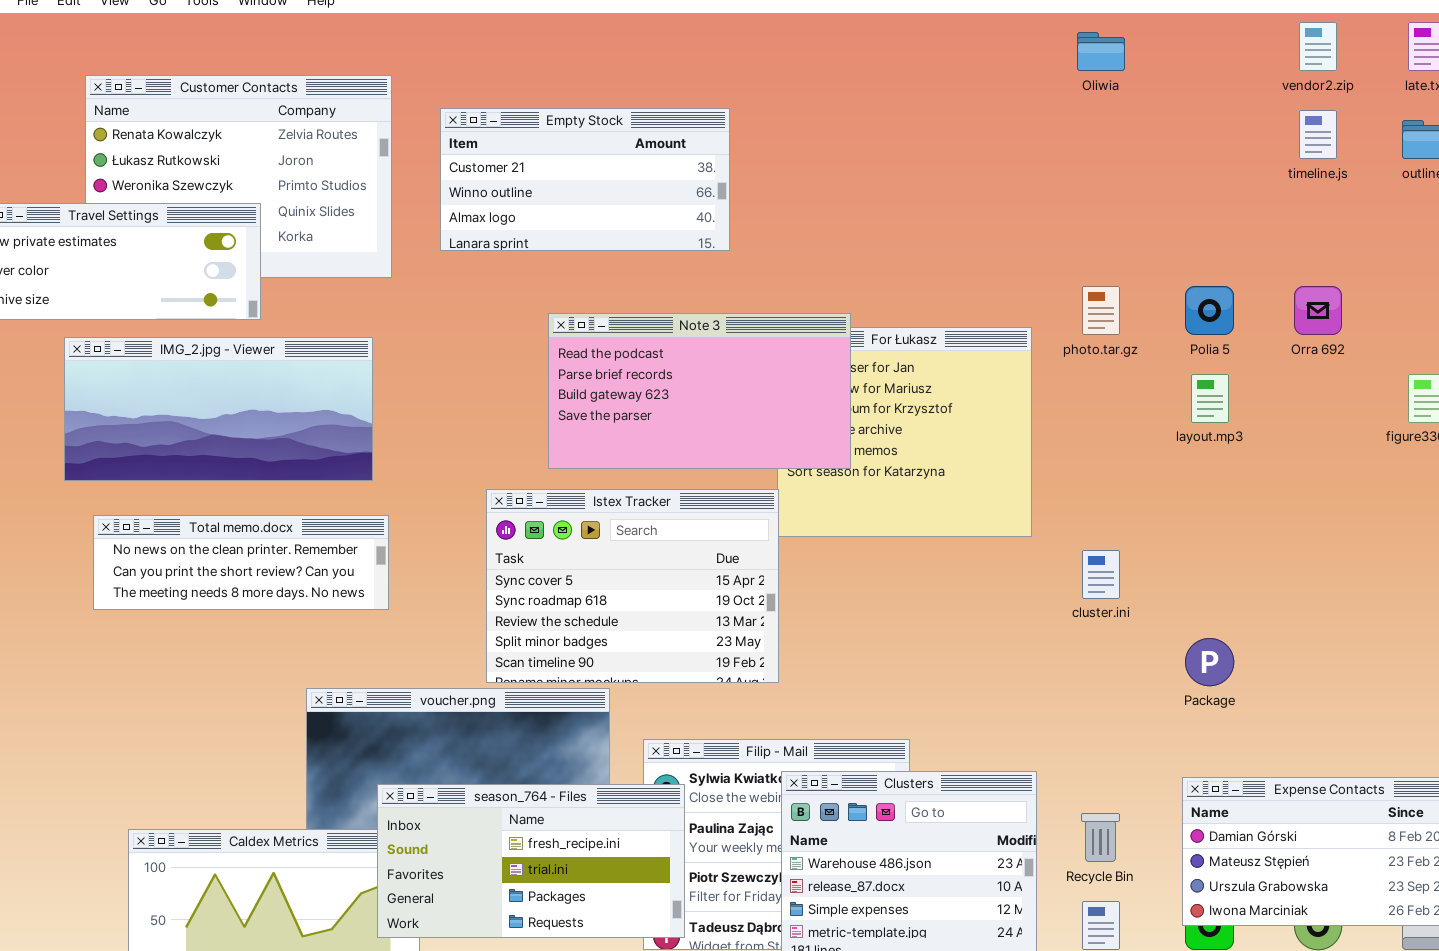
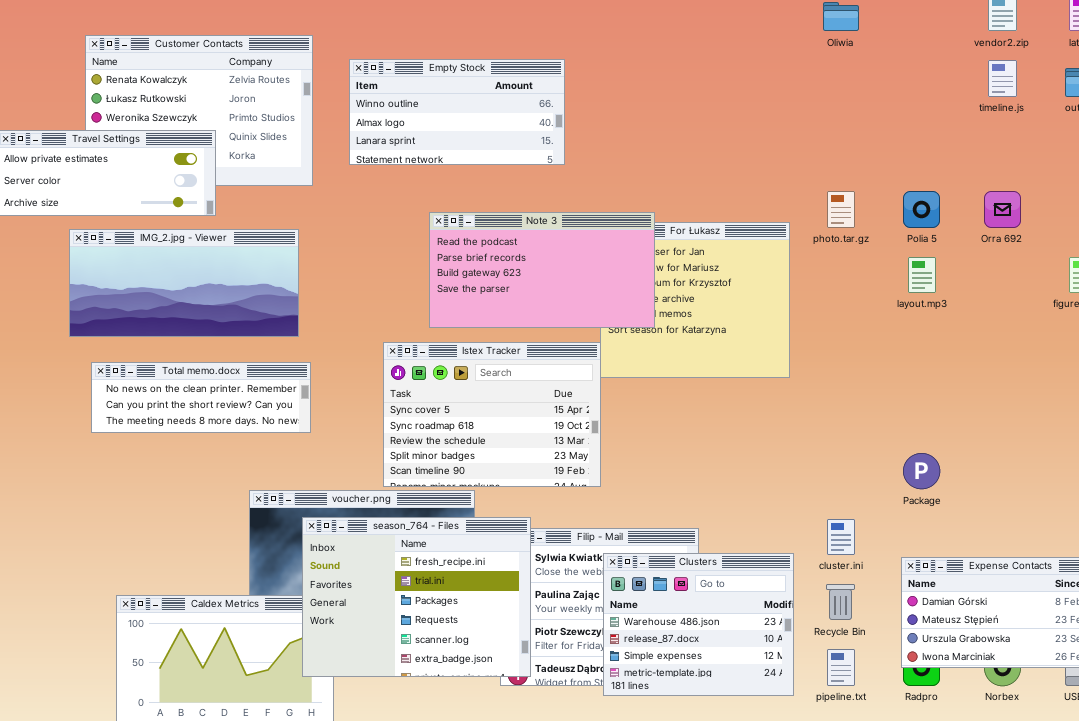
Empty Stock: [440,108,730,251] -> [349,59,565,165], scrolled down 1 row
cluster.ini: [1082,550,1120,599] -> [827,519,855,555], moved
season_764 - Files: [377,784,685,938] -> [302,517,531,677], resized

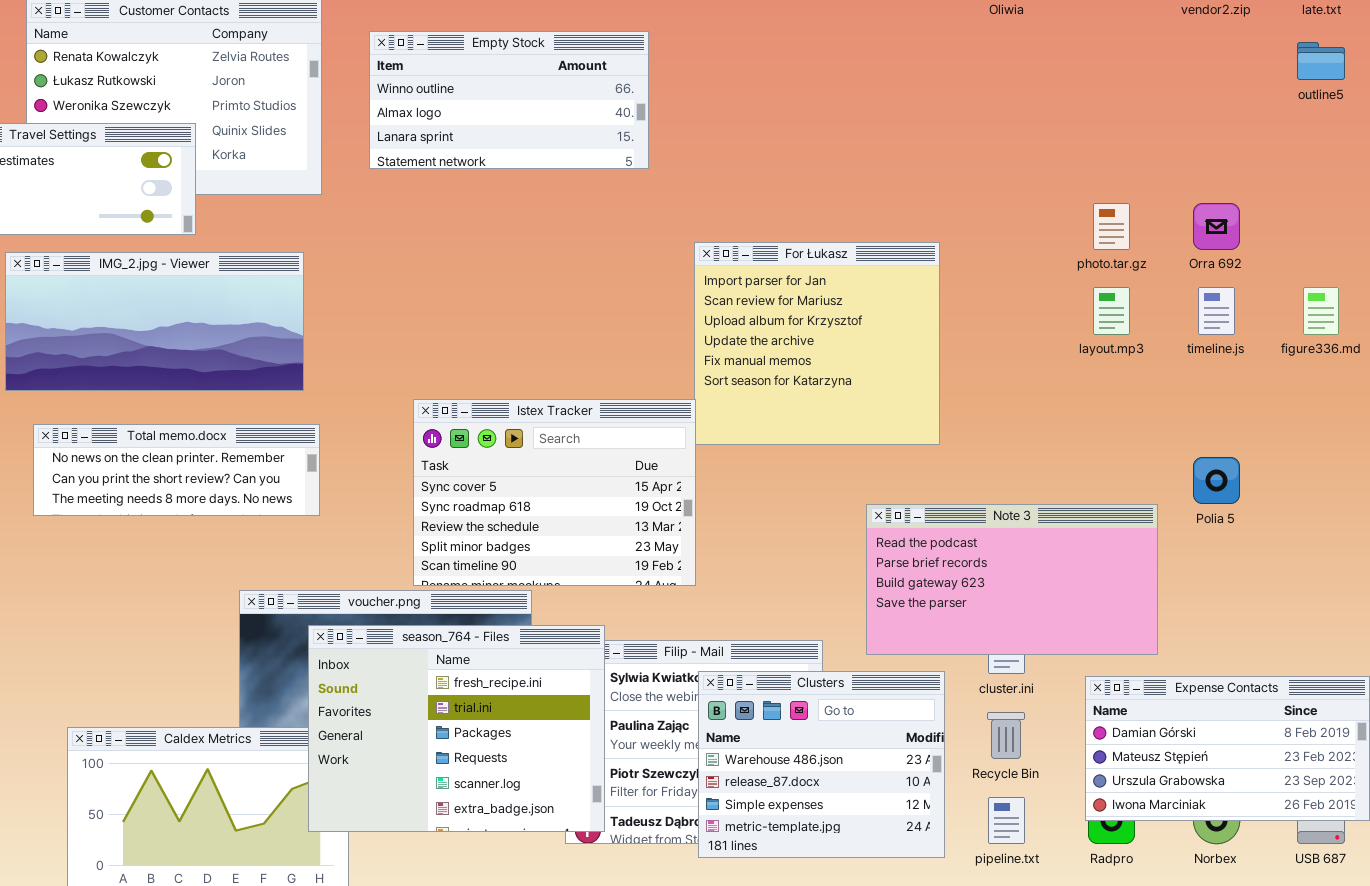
timeline.js: [988,60,1017,97] -> [1198,287,1235,335], moved
photo.tar.gz: [827,191,855,228] -> [1093,203,1130,250], moved
Polia 5: [903,191,940,228] -> [1193,457,1240,504], moved
Note 3: [429,212,655,328] -> [866,504,1158,655], moved

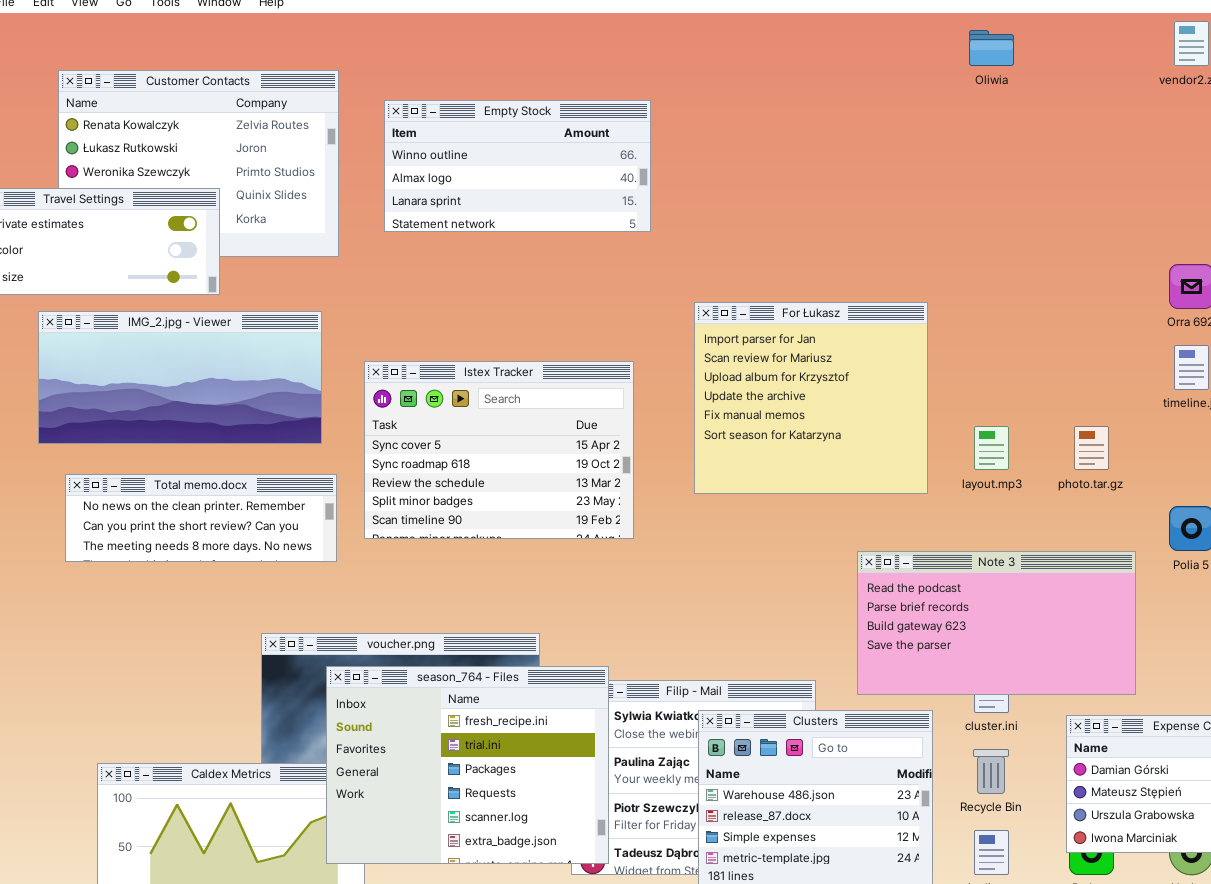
photo.tar.gz: [1093,203,1130,250] -> [1074,426,1109,470], moved
layout.mp3: [1093,287,1130,335] -> [974,426,1009,470], moved
Istex Tracker: [413,399,696,586] -> [364,361,634,539], moved

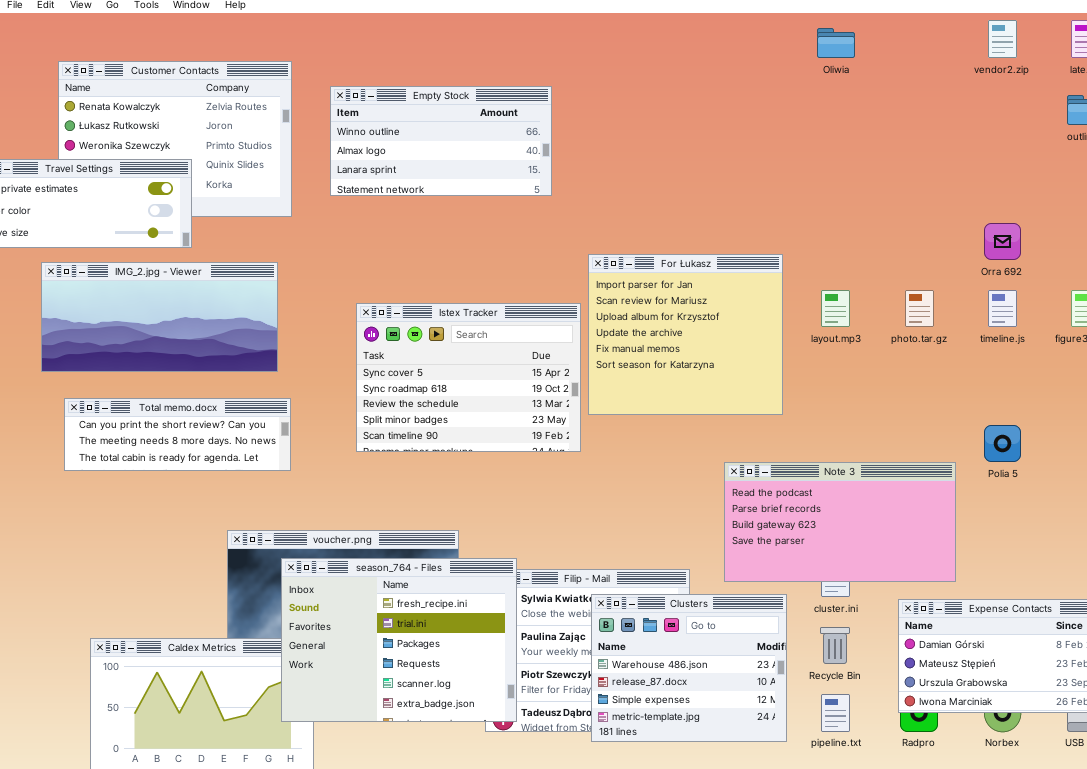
Istex Tracker: [364,361,634,539] -> [356,303,581,452], moved
layout.mp3: [974,426,1009,470] -> [821,290,850,327], moved
photo.tar.gz: [1074,426,1109,470] -> [905,290,934,327], moved
Total memo.docx: [65,474,337,562] -> [64,398,291,471], scrolled down 1 row

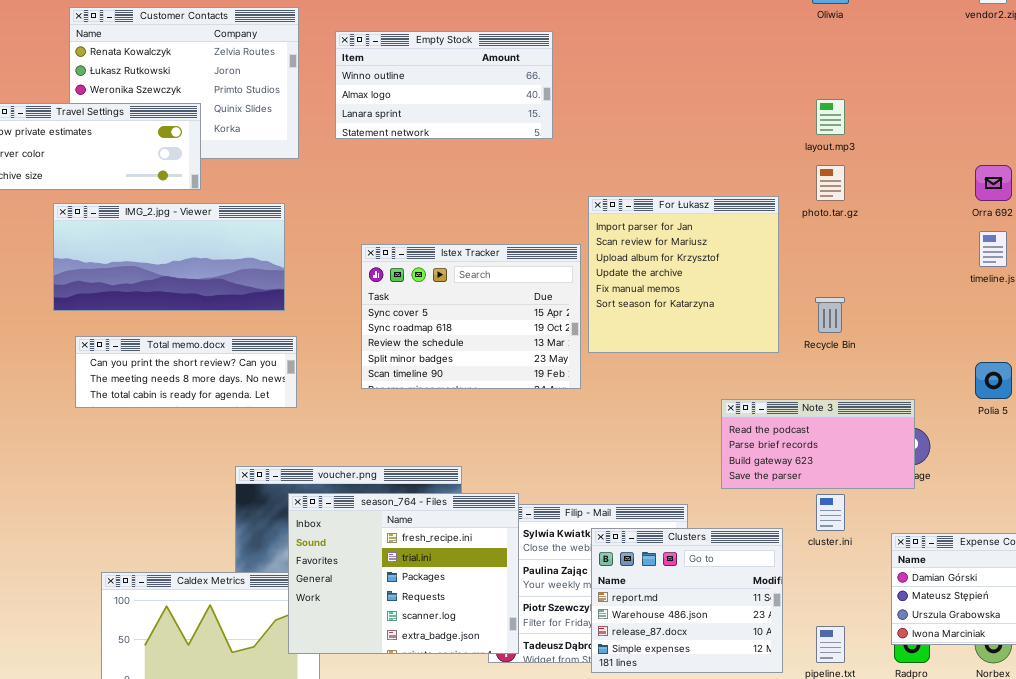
layout.mp3: [821,290,850,327] -> [816,99,845,135], moved
photo.tar.gz: [905,290,934,327] -> [816,165,845,201], moved
Note 3: [724,462,956,582] -> [721,399,915,489], resized
Clusters: [591,594,787,742] -> [591,528,783,673], scrolled up 1 row
Recycle Bin: [820,627,850,664] -> [815,297,845,333], moved

